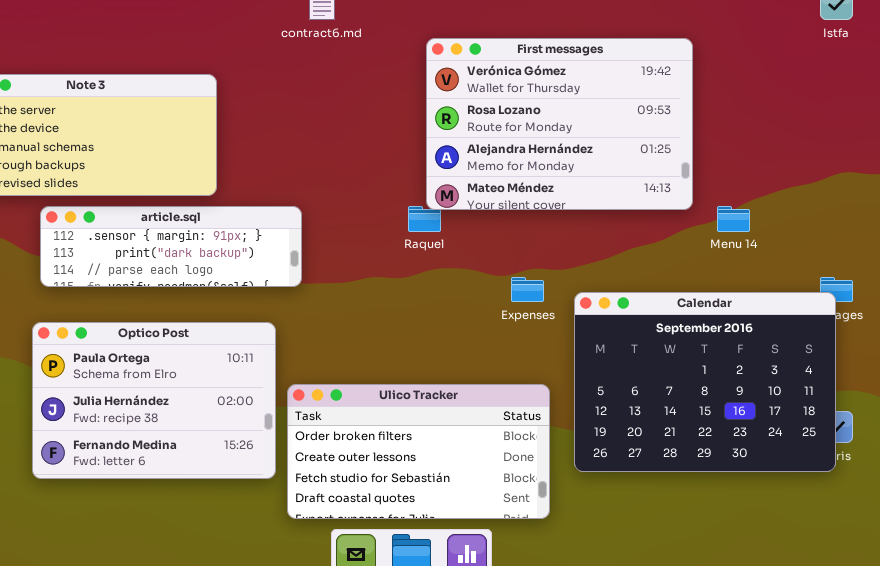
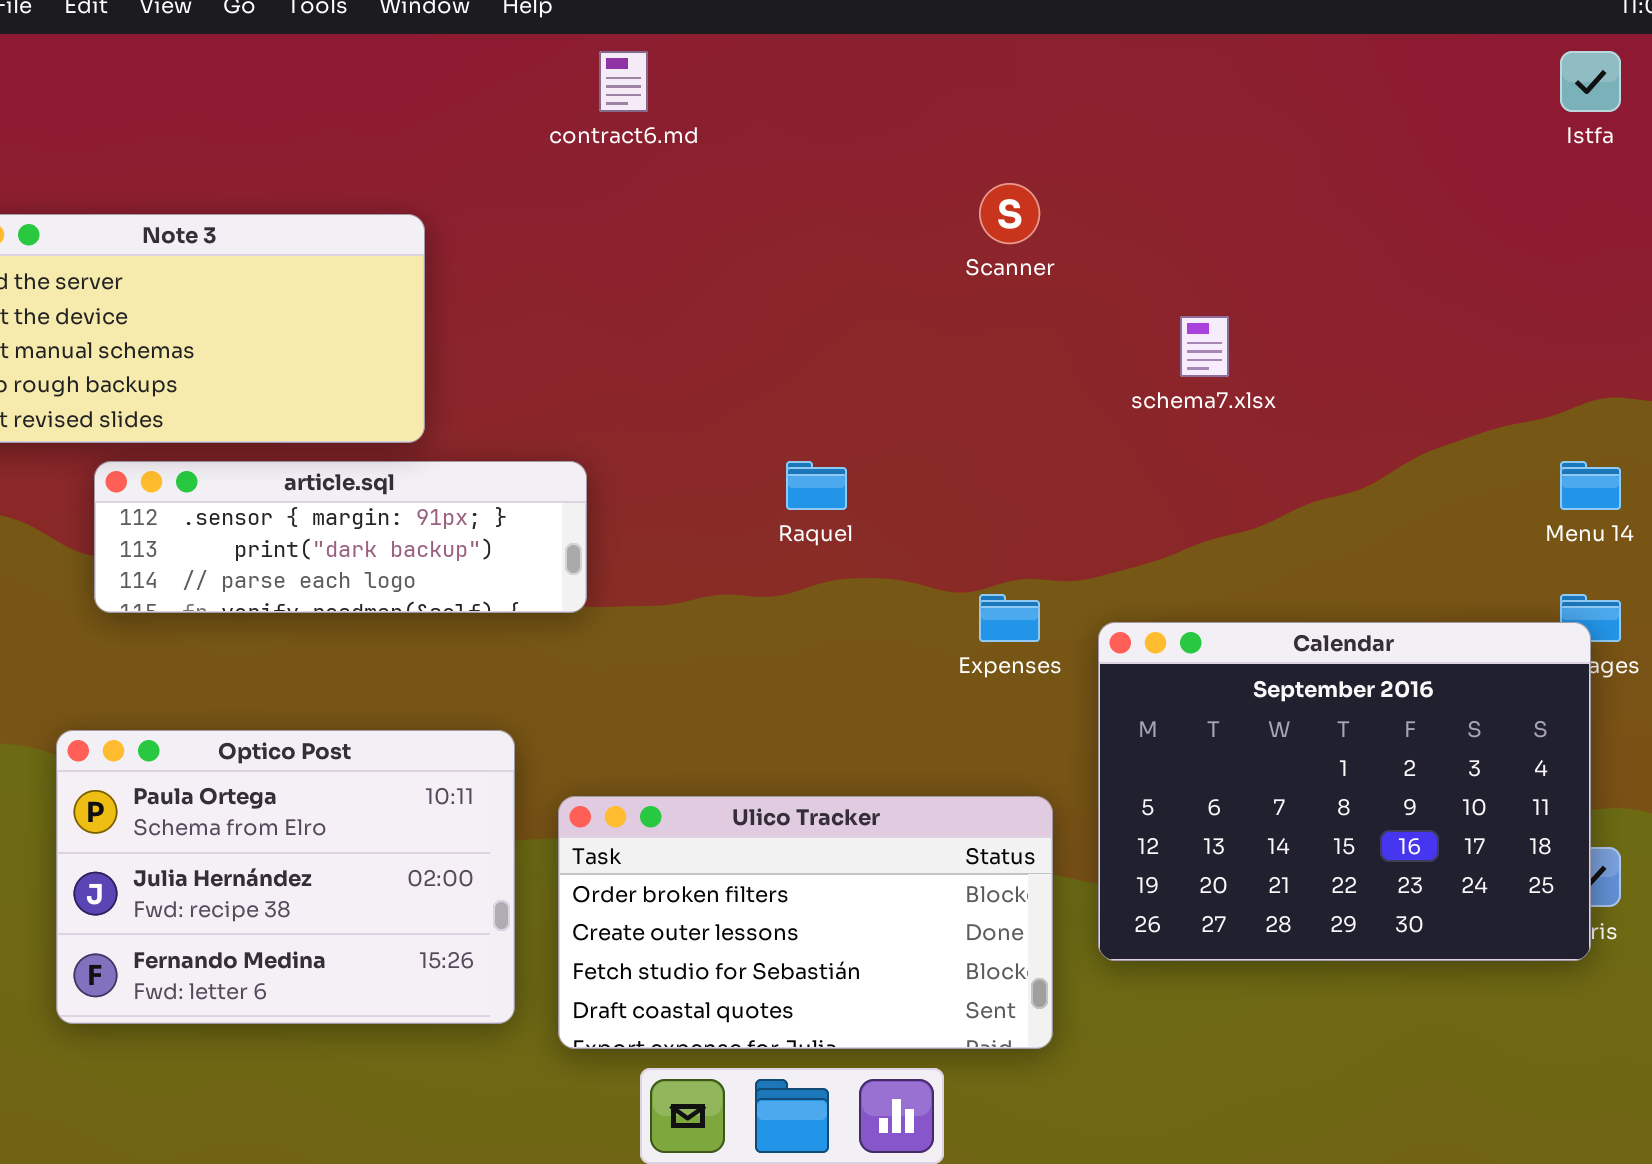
First messages: [426,38,693,210] -> none, closed
Menu 14: [717,206,750,232] -> [1560,461,1621,510], moved
Optico Post: [32,322,276,479] -> [56,730,515,1024], moved

